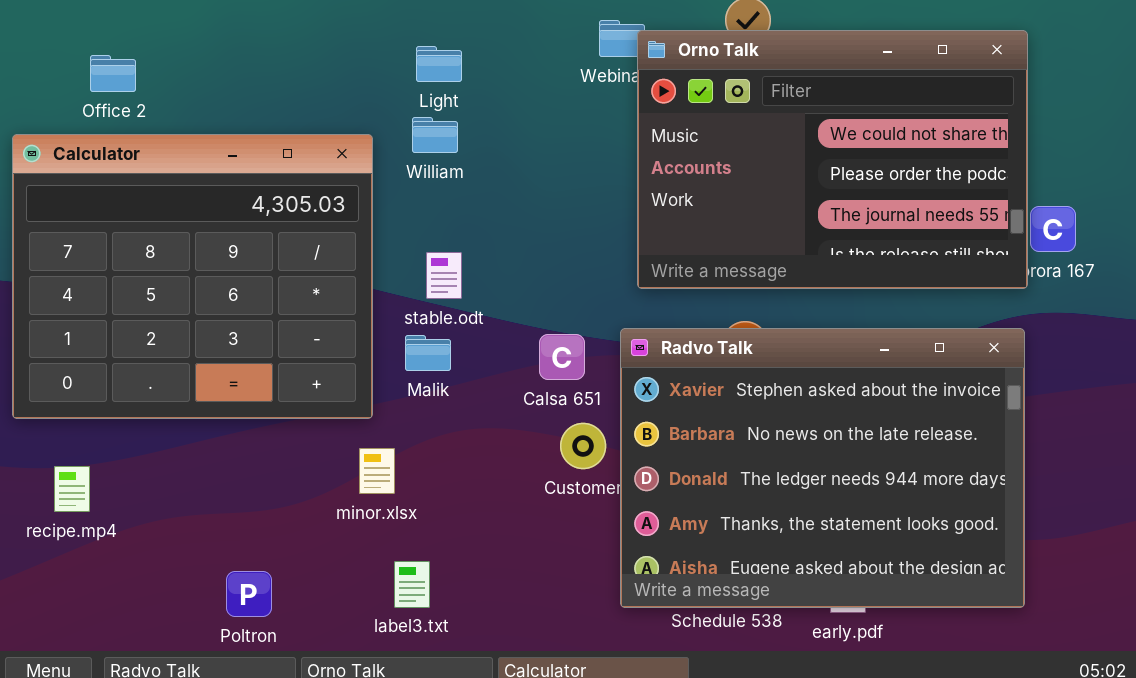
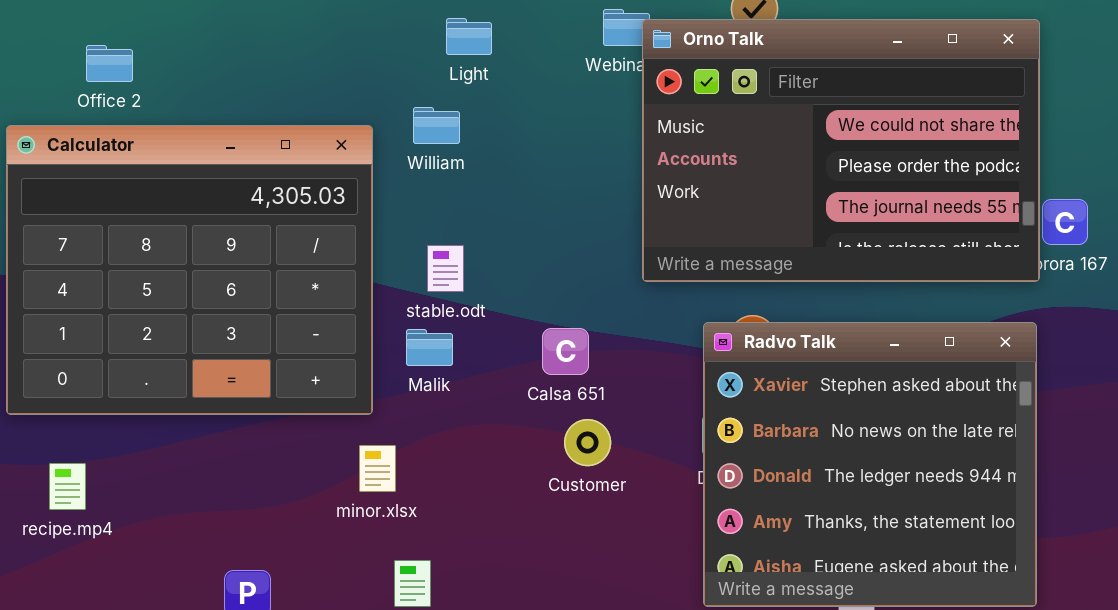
Light: [416,46,462,82] -> [446,18,492,55], moved
Radvo Talk: [620,328,1025,608] -> [703,322,1037,607], resized

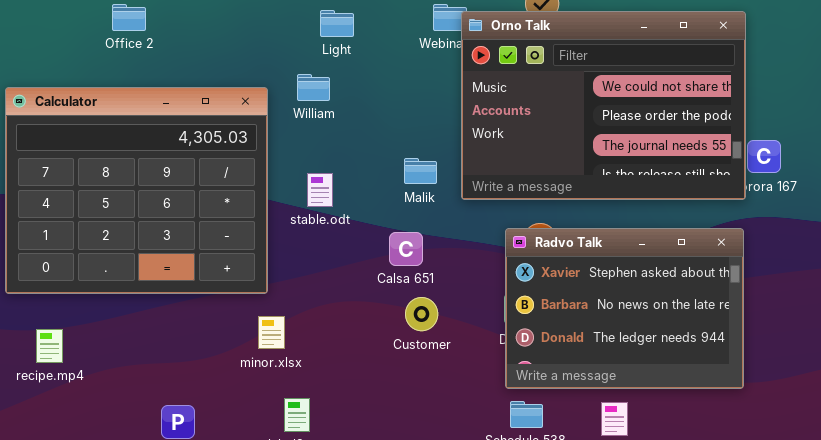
Office 2: [86,45,133,82] -> [112,4,146,31], moved
Radvo Talk: [703,322,1037,607] -> [505,228,744,389], resized
Malik: [406,329,453,366] -> [404,158,437,184], moved

